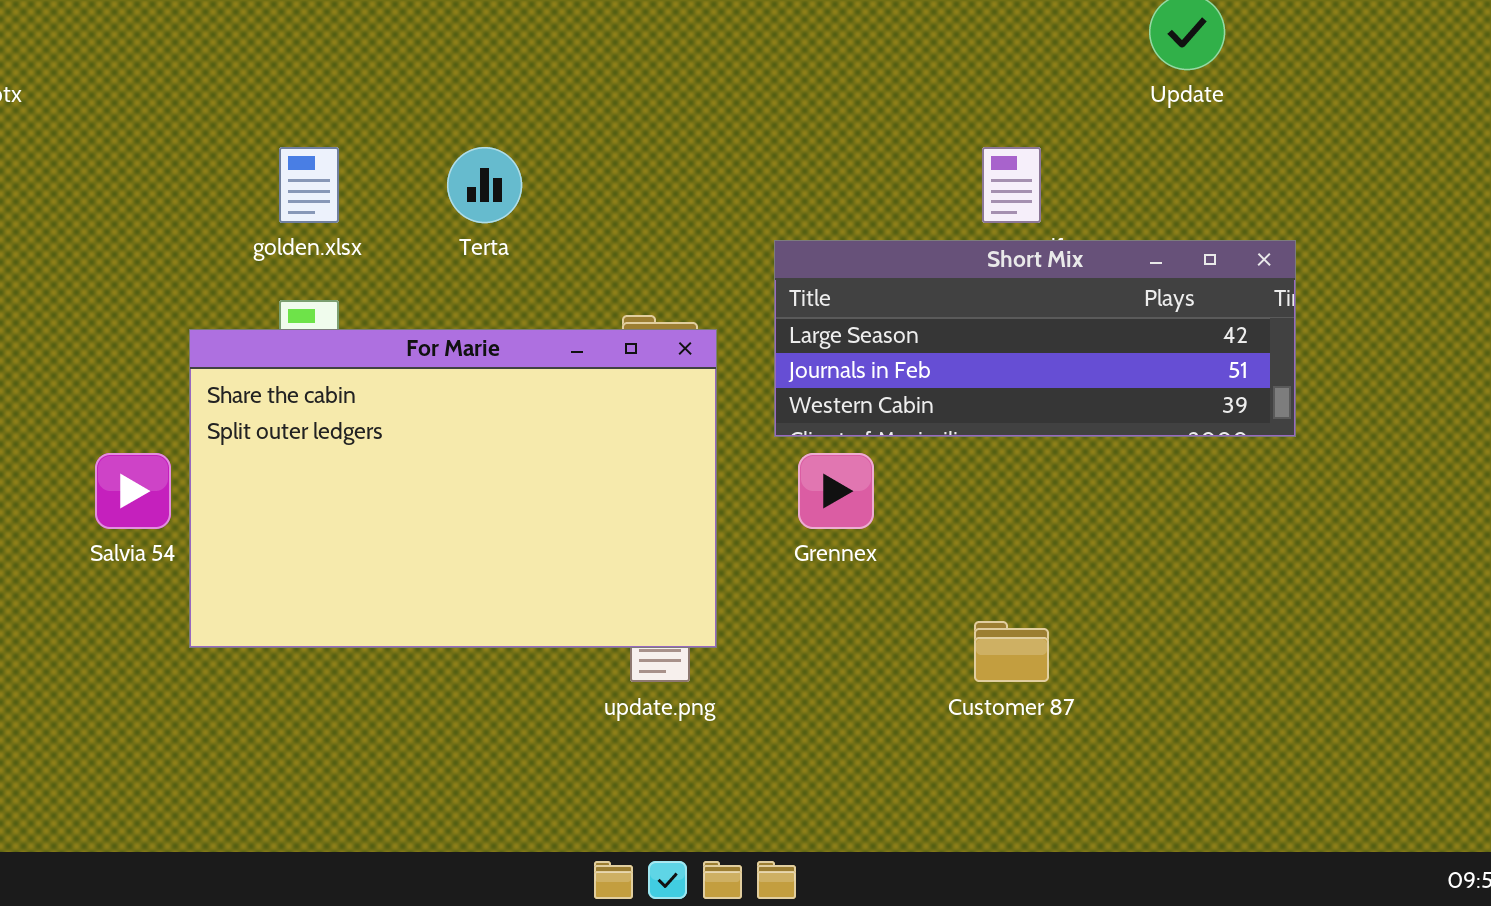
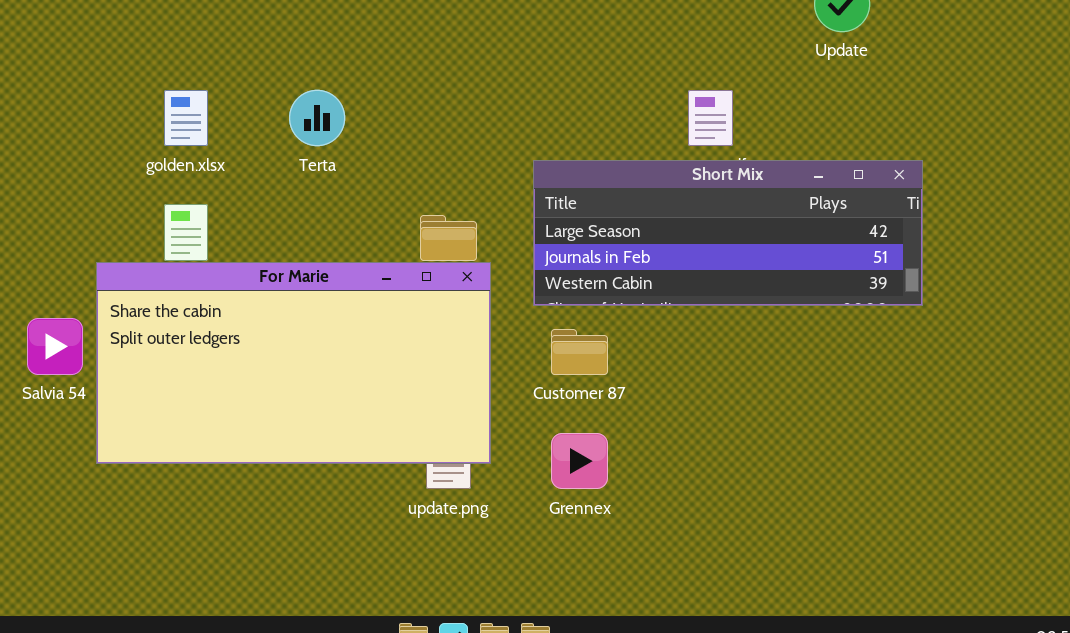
For Marie: [189,329,717,648] -> [96,262,491,464], resized
Grennex: [798,453,874,529] -> [551,433,608,489], moved
Customer 87: [974,621,1049,682] -> [551,329,608,375], moved

